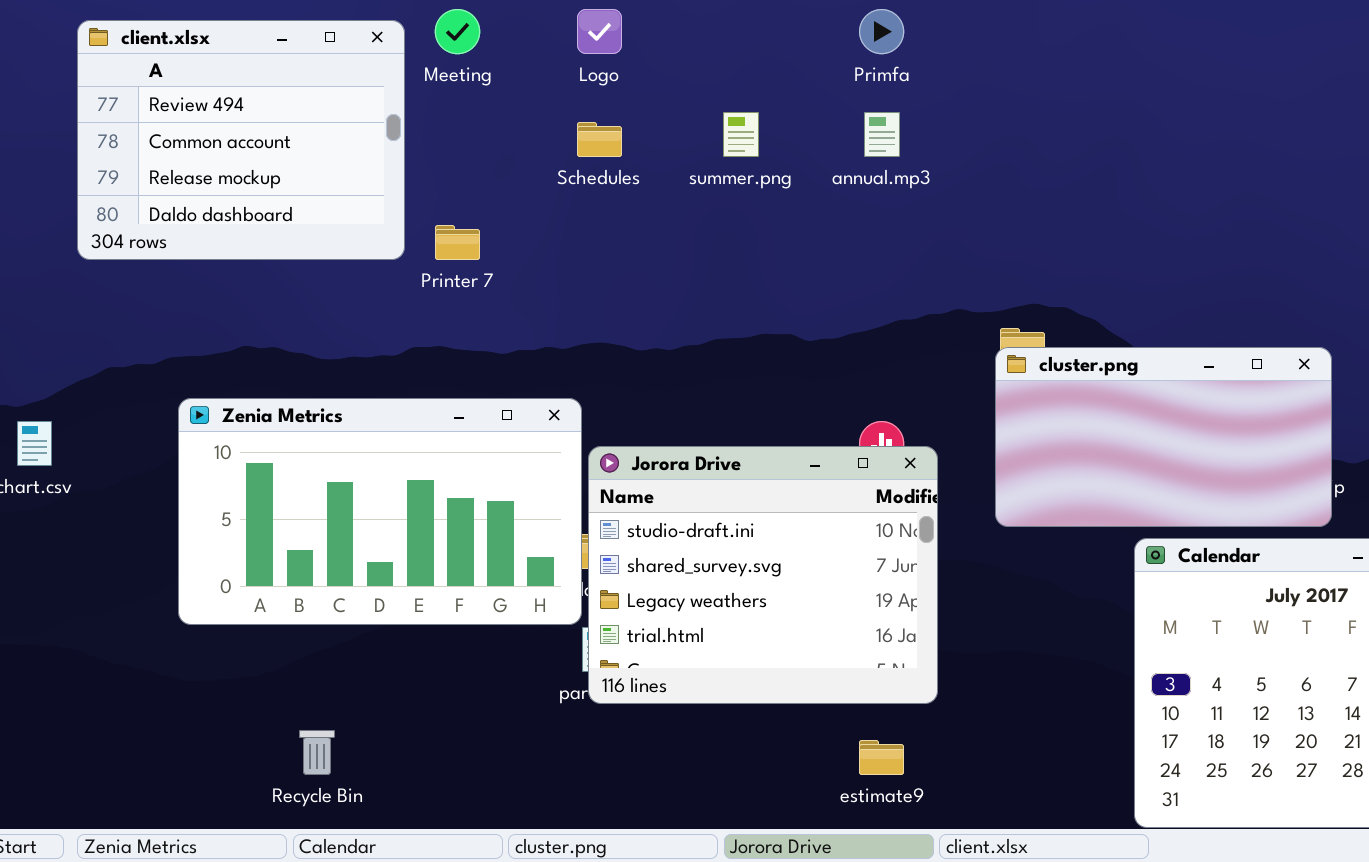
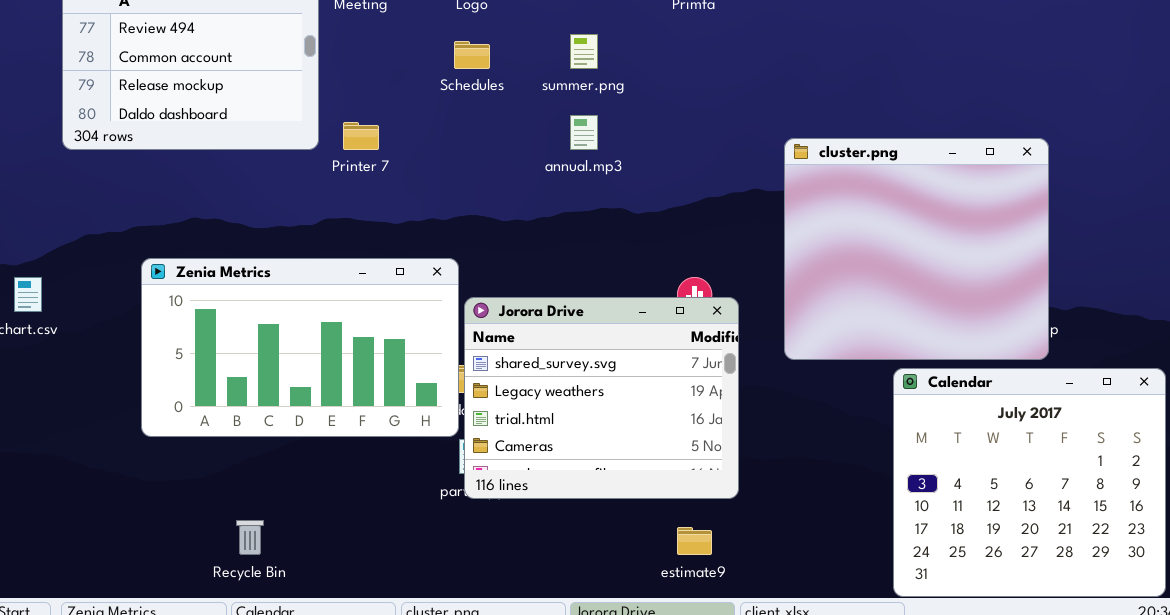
annual.mp3: [864,112,900,157] -> [570,115,598,150], moved
cluster.png: [995,347,1332,527] -> [784,138,1049,360], resized
Jorora Drive: [588,446,938,704] -> [464,297,739,499], scrolled down 1 row

